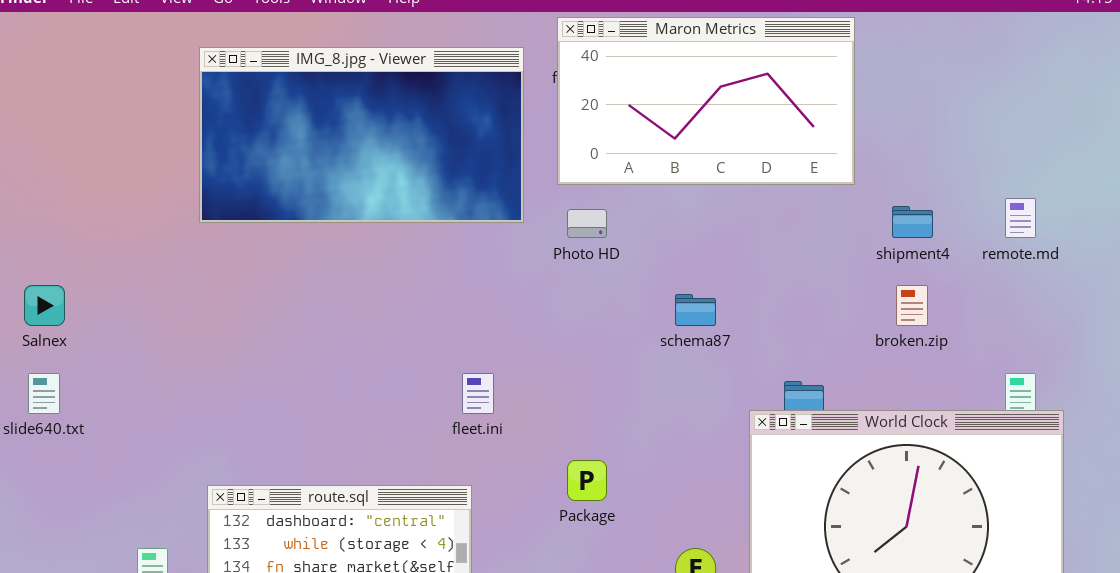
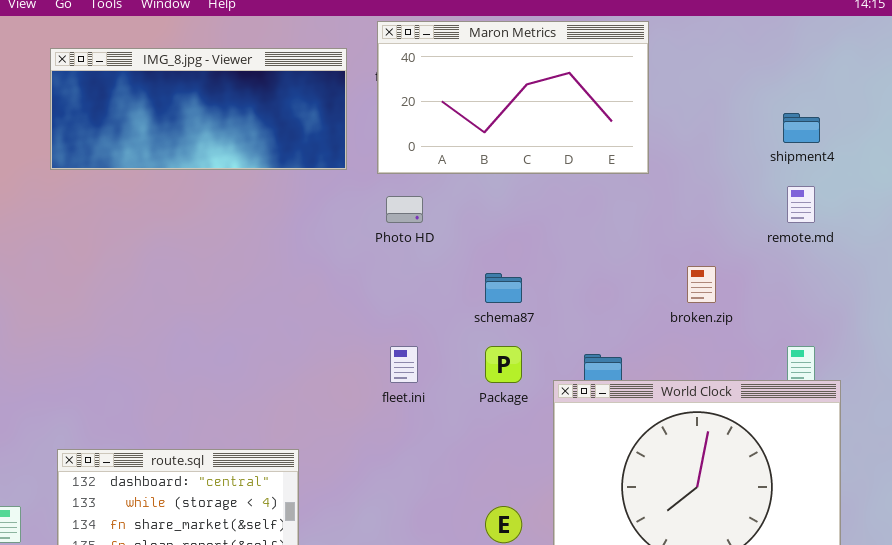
IMG_8.jpg - Viewer: [199,47,524,223] -> [50,48,347,170], resized
shipment4: [892,206,933,238] -> [783,113,820,143], moved
fleet.ini: [462,373,494,414] -> [390,346,418,383], moved
Package: [567,460,607,501] -> [485,346,522,383], moved

